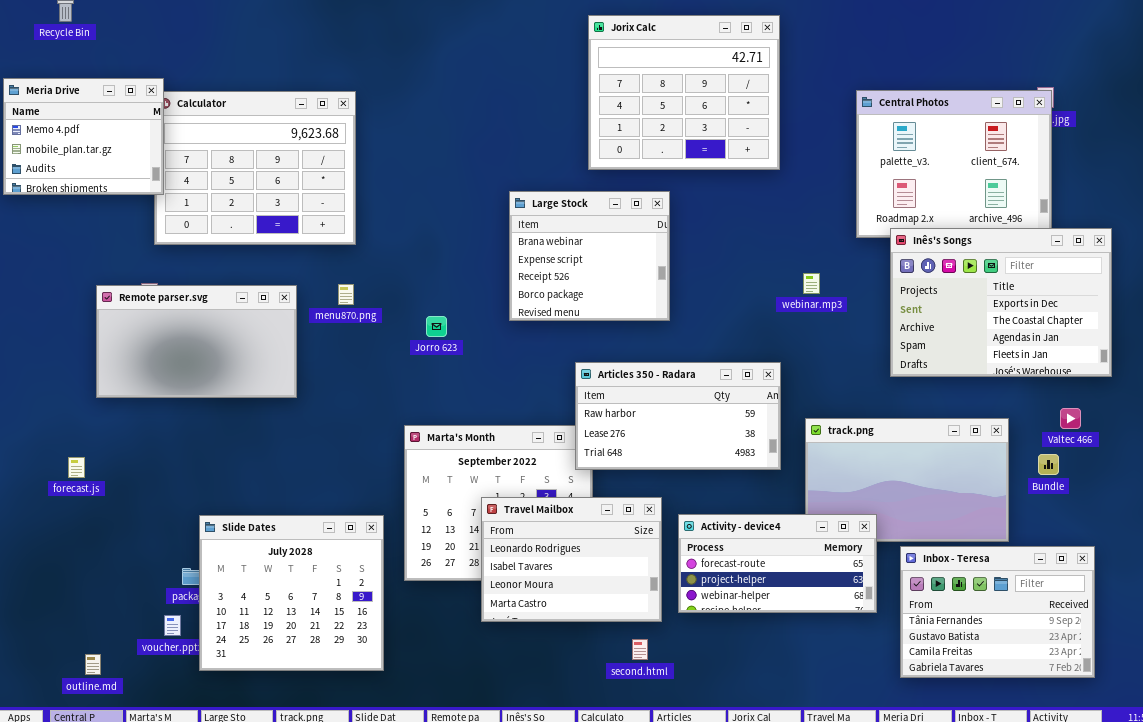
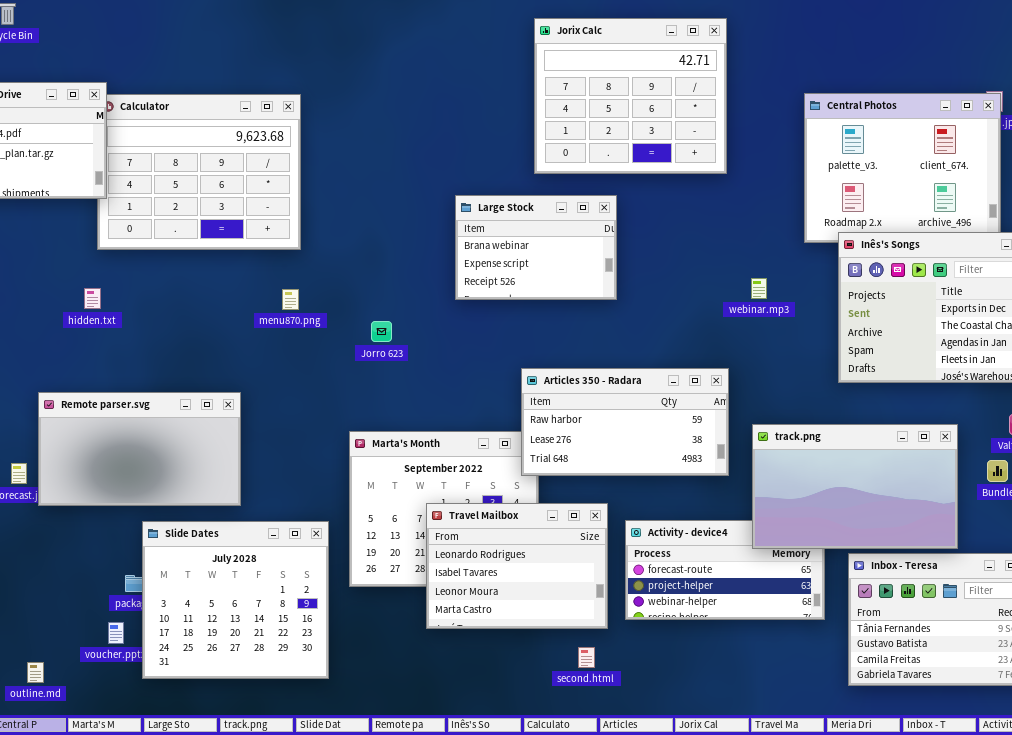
Large Stock: [509,191,670,321] -> [455,195,617,300], resized
Remote parser.svg: [96,285,297,398] -> [38,392,241,506], moved
track.png: [805,418,1009,542] -> [752,424,958,549], raised

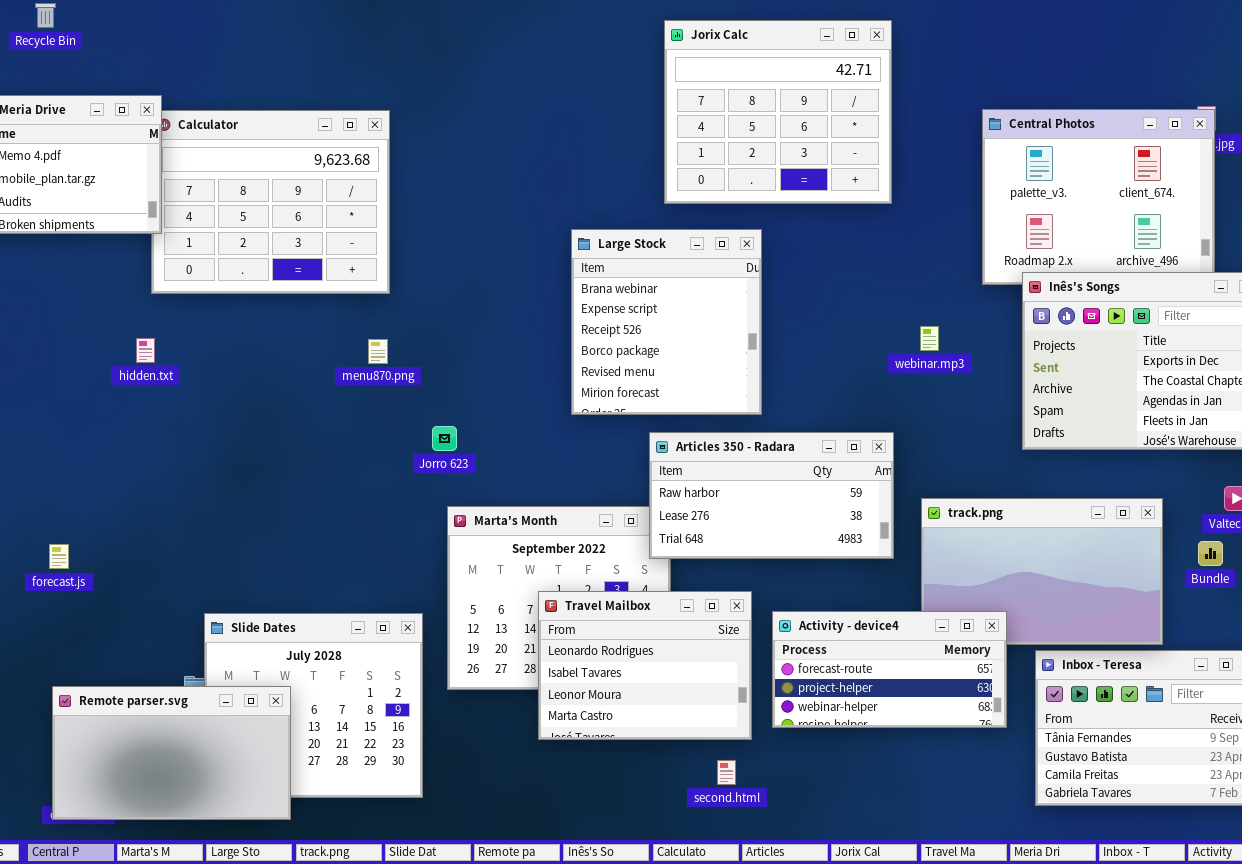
Large Stock: [455,195,617,300] -> [571,229,762,415], resized
Jorro 623: [371,321,392,342] -> [432,426,457,451], moved
Remote parser.svg: [38,392,241,506] -> [52,686,291,820], moved
Activity - device4: [625,520,825,620] -> [772,611,1007,728], raised

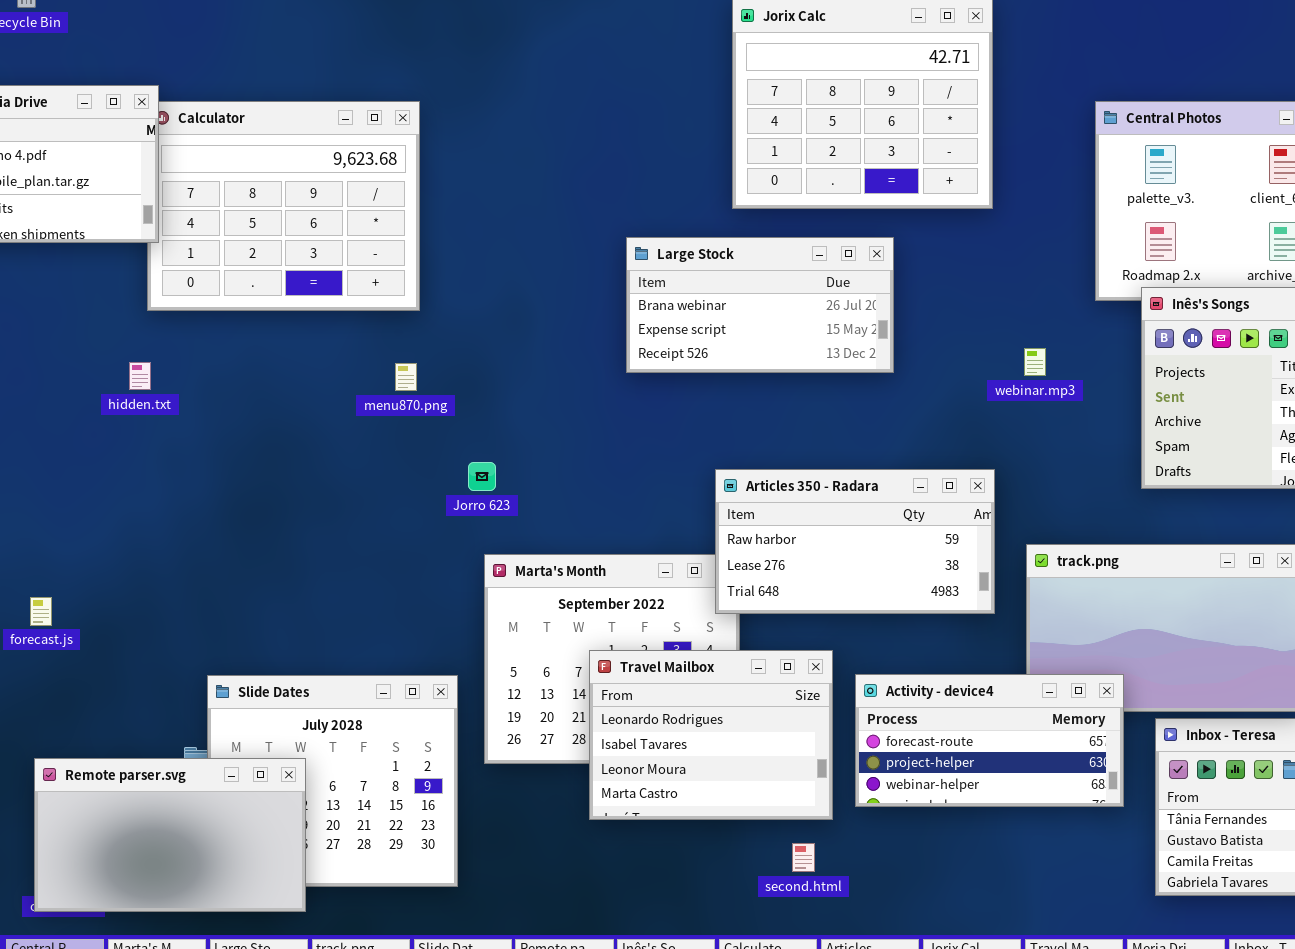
Large Stock: [571,229,762,415] -> [626,237,894,373], resized

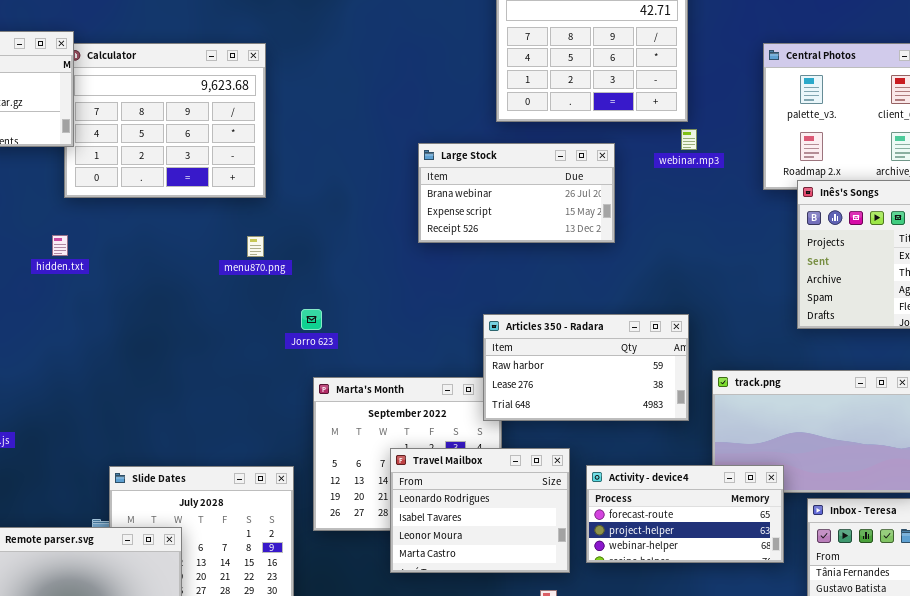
webinar.mp3: [1024,348,1046,376] -> [681,129,697,150], moved

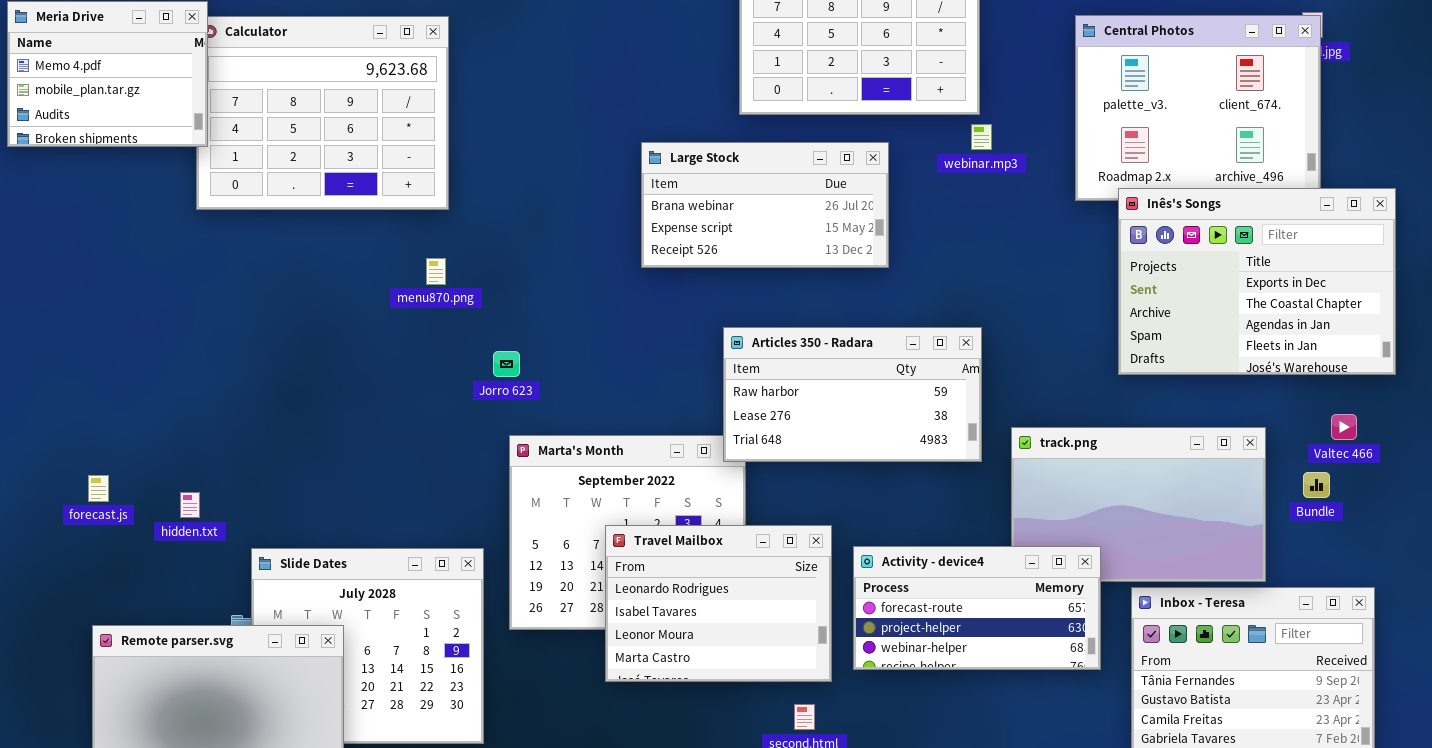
hidden.txt: [52,235,68,256] -> [180,492,200,518], moved
Articles 350 - Radara: [483,314,689,421] -> [723,327,982,462], moved

